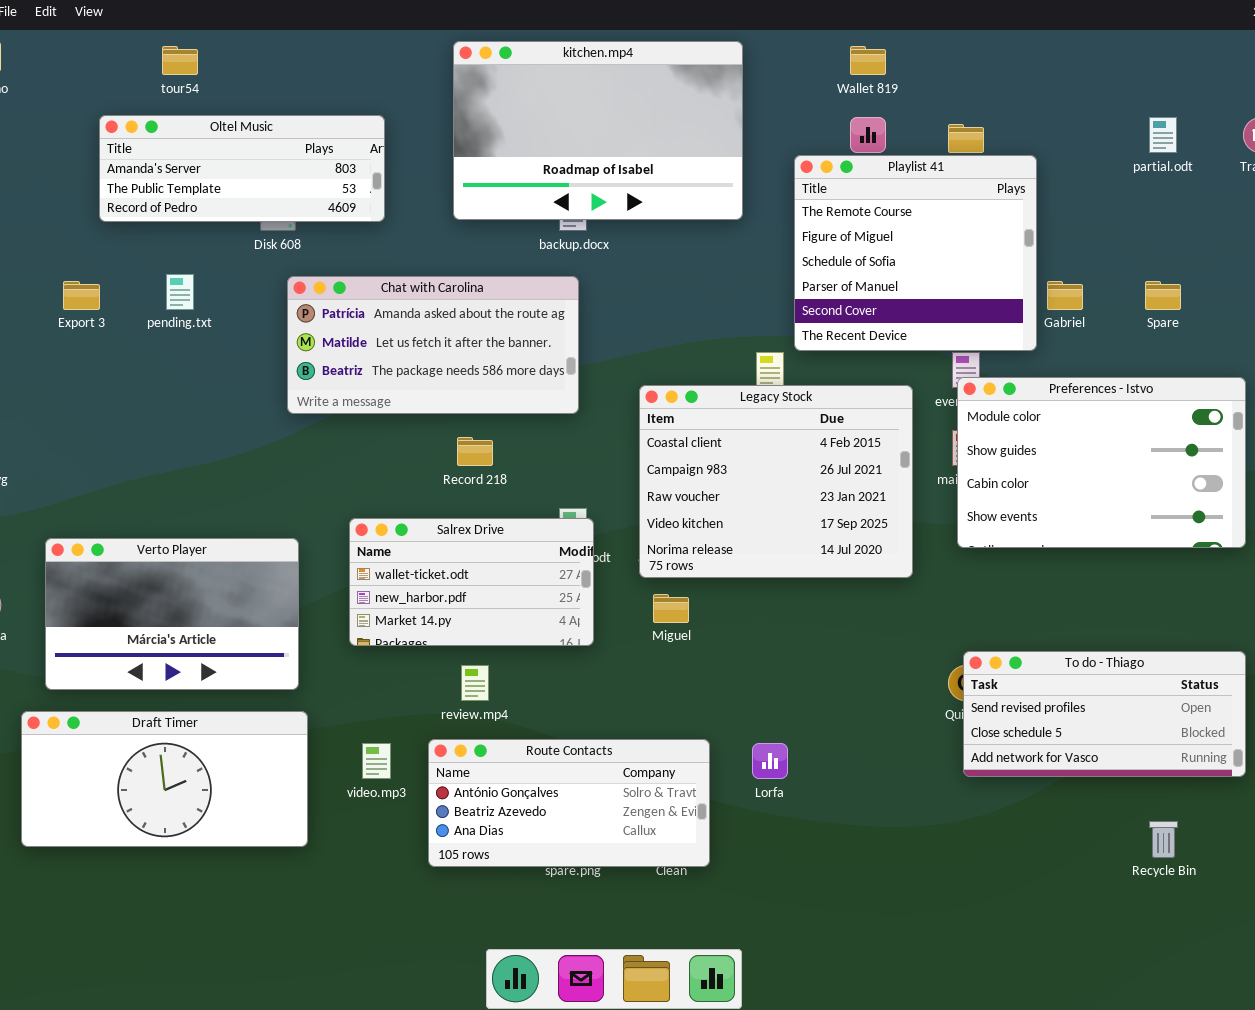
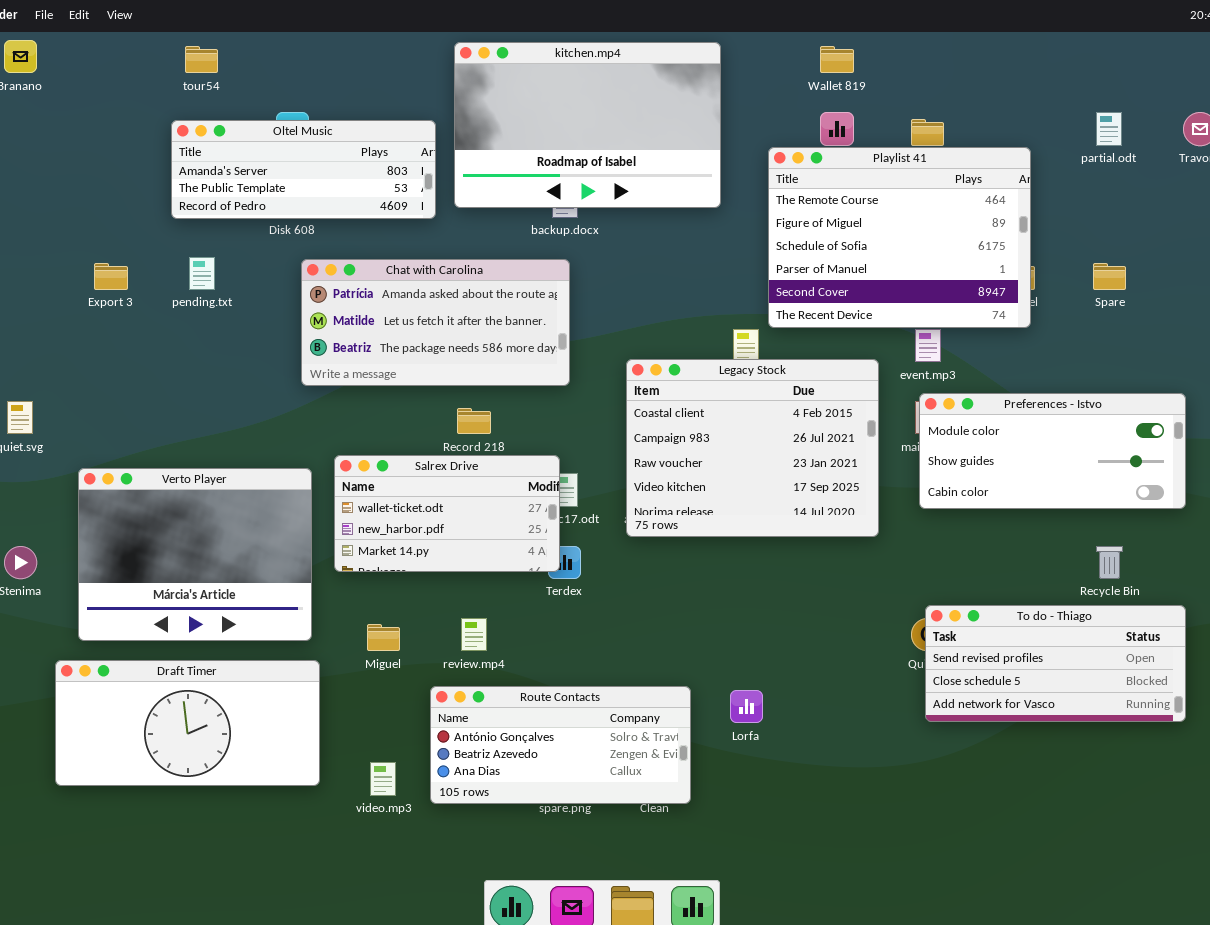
Oltel Music: [99,115,385,222] -> [171,120,436,219], moved
Playlist 41: [794,155,1037,351] -> [768,147,1031,328], resized
Preferences - Istvo: [957,377,1246,548] -> [919,393,1186,509], resized
Salrex Drive: [349,518,594,646] -> [334,455,560,572], moved
Verto Player: [45,538,299,690] -> [78,468,312,641], resized
Miguel: [653,594,689,623] -> [367,624,400,651], moved
video.mp3: [362,743,391,779] -> [370,762,396,796], moved
Recycle Bin: [1149,821,1178,858] -> [1096,546,1123,579], moved

